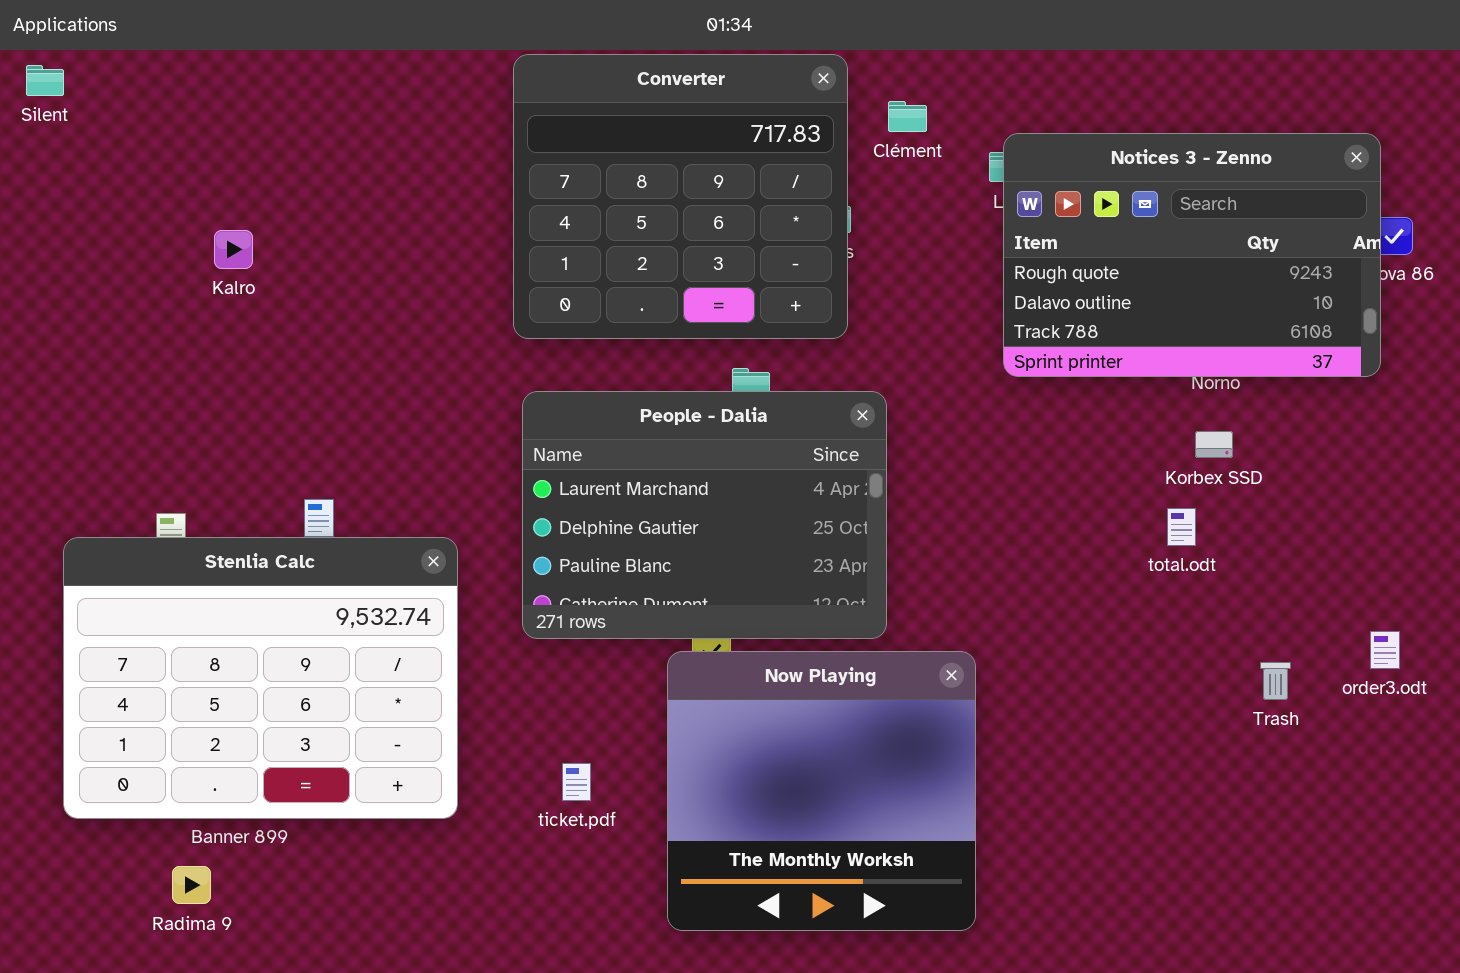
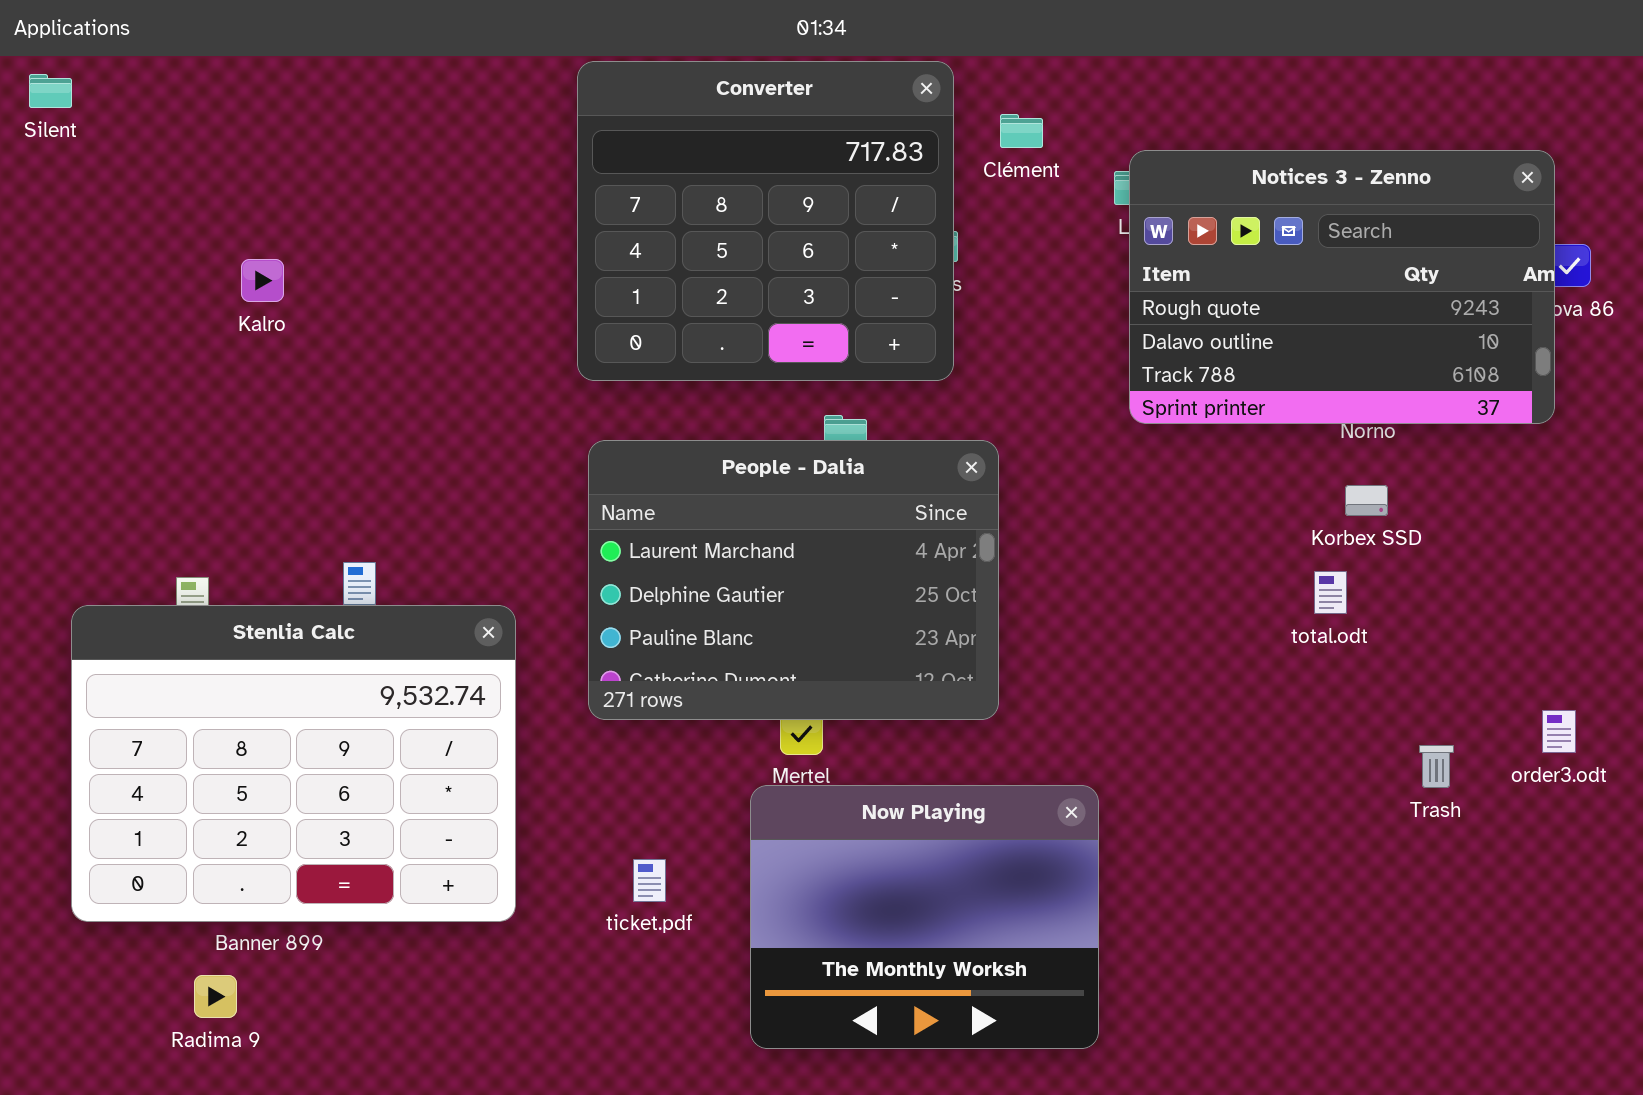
Now Playing: [667,651,976,931] -> [750,785,1099,1049], resized

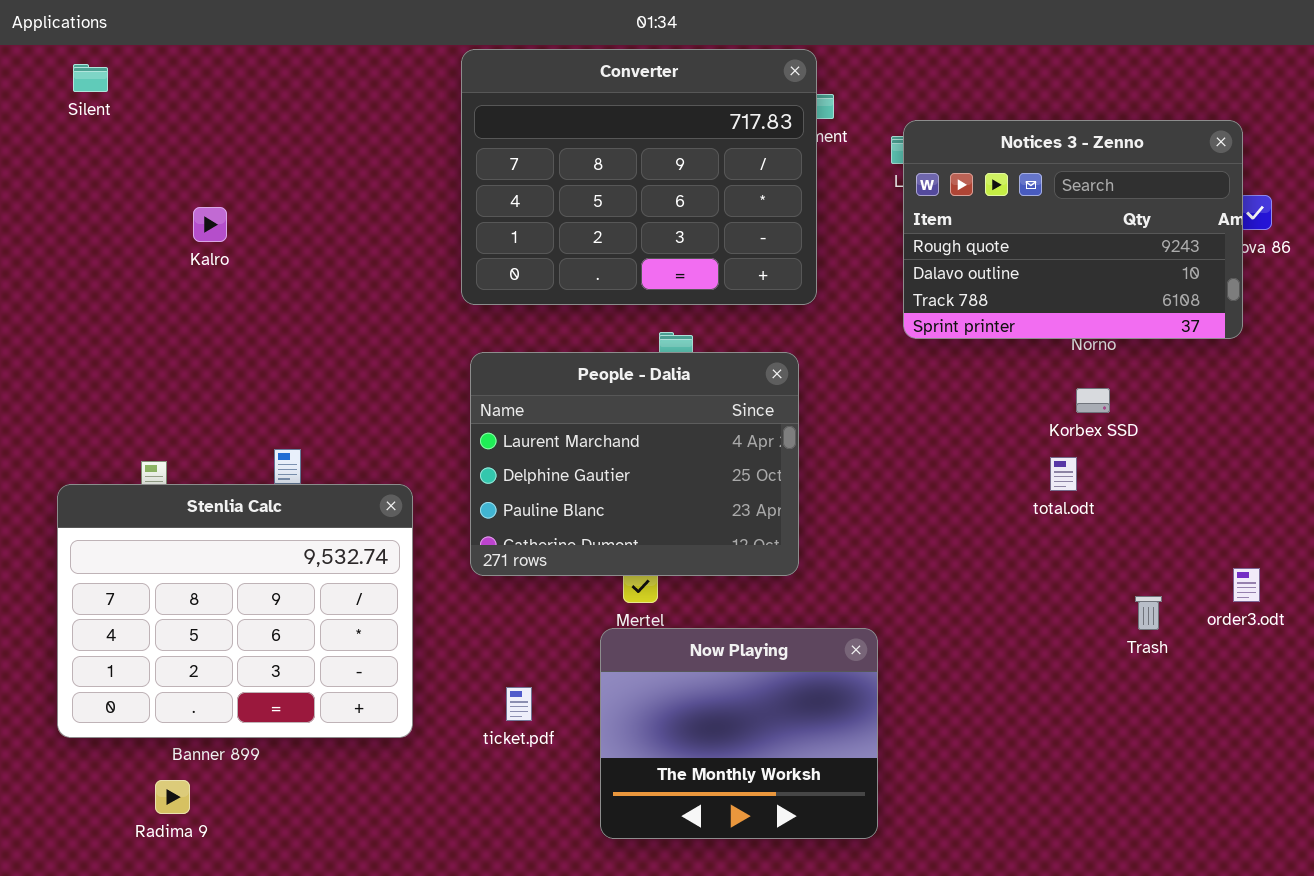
Converter: [577,61,954,381] -> [461,49,817,305], resized
Silent: [29,74,72,108] -> [73,64,108,92], moved

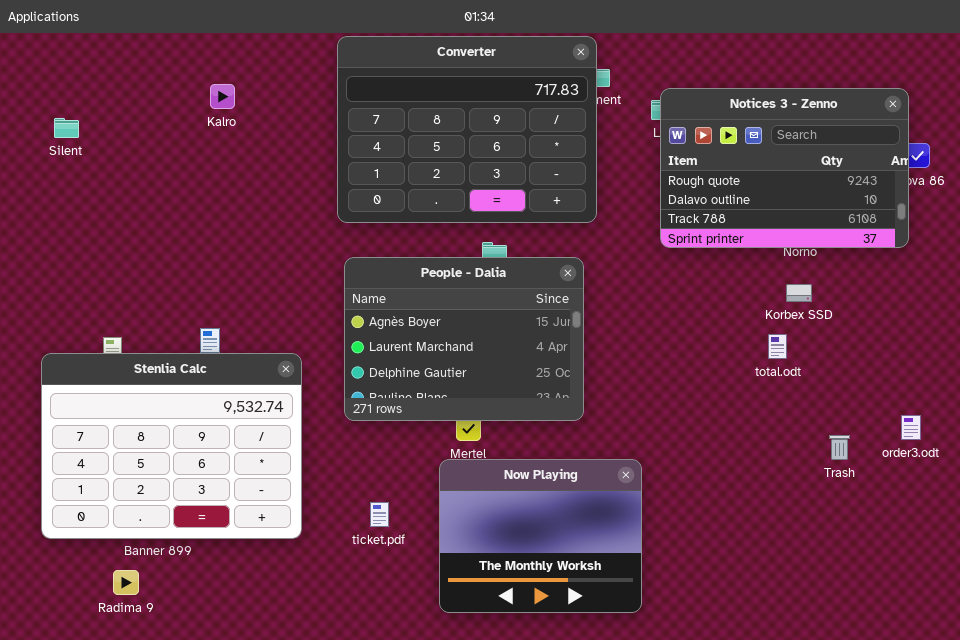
Silent: [73,64,108,92] -> [54,118,79,138], moved
Kalro: [193,207,227,242] -> [210,84,235,109], moved
People - Dalia: [470,352,799,576] -> [344,257,584,421], scrolled up 1 row

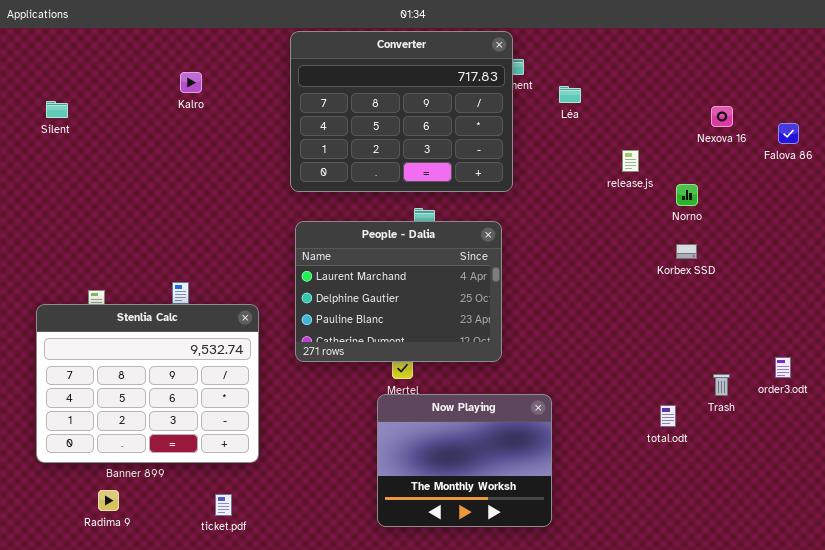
Notices 3 - Zenno: [660,88,909,248] -> none, closed
People - Dalia: [344,257,584,421] -> [295,221,502,362], scrolled down 1 row
total.odt: [768,334,787,359] -> [660,405,676,427], moved
ticket.pdf: [370,502,389,527] -> [215,494,232,516], moved

